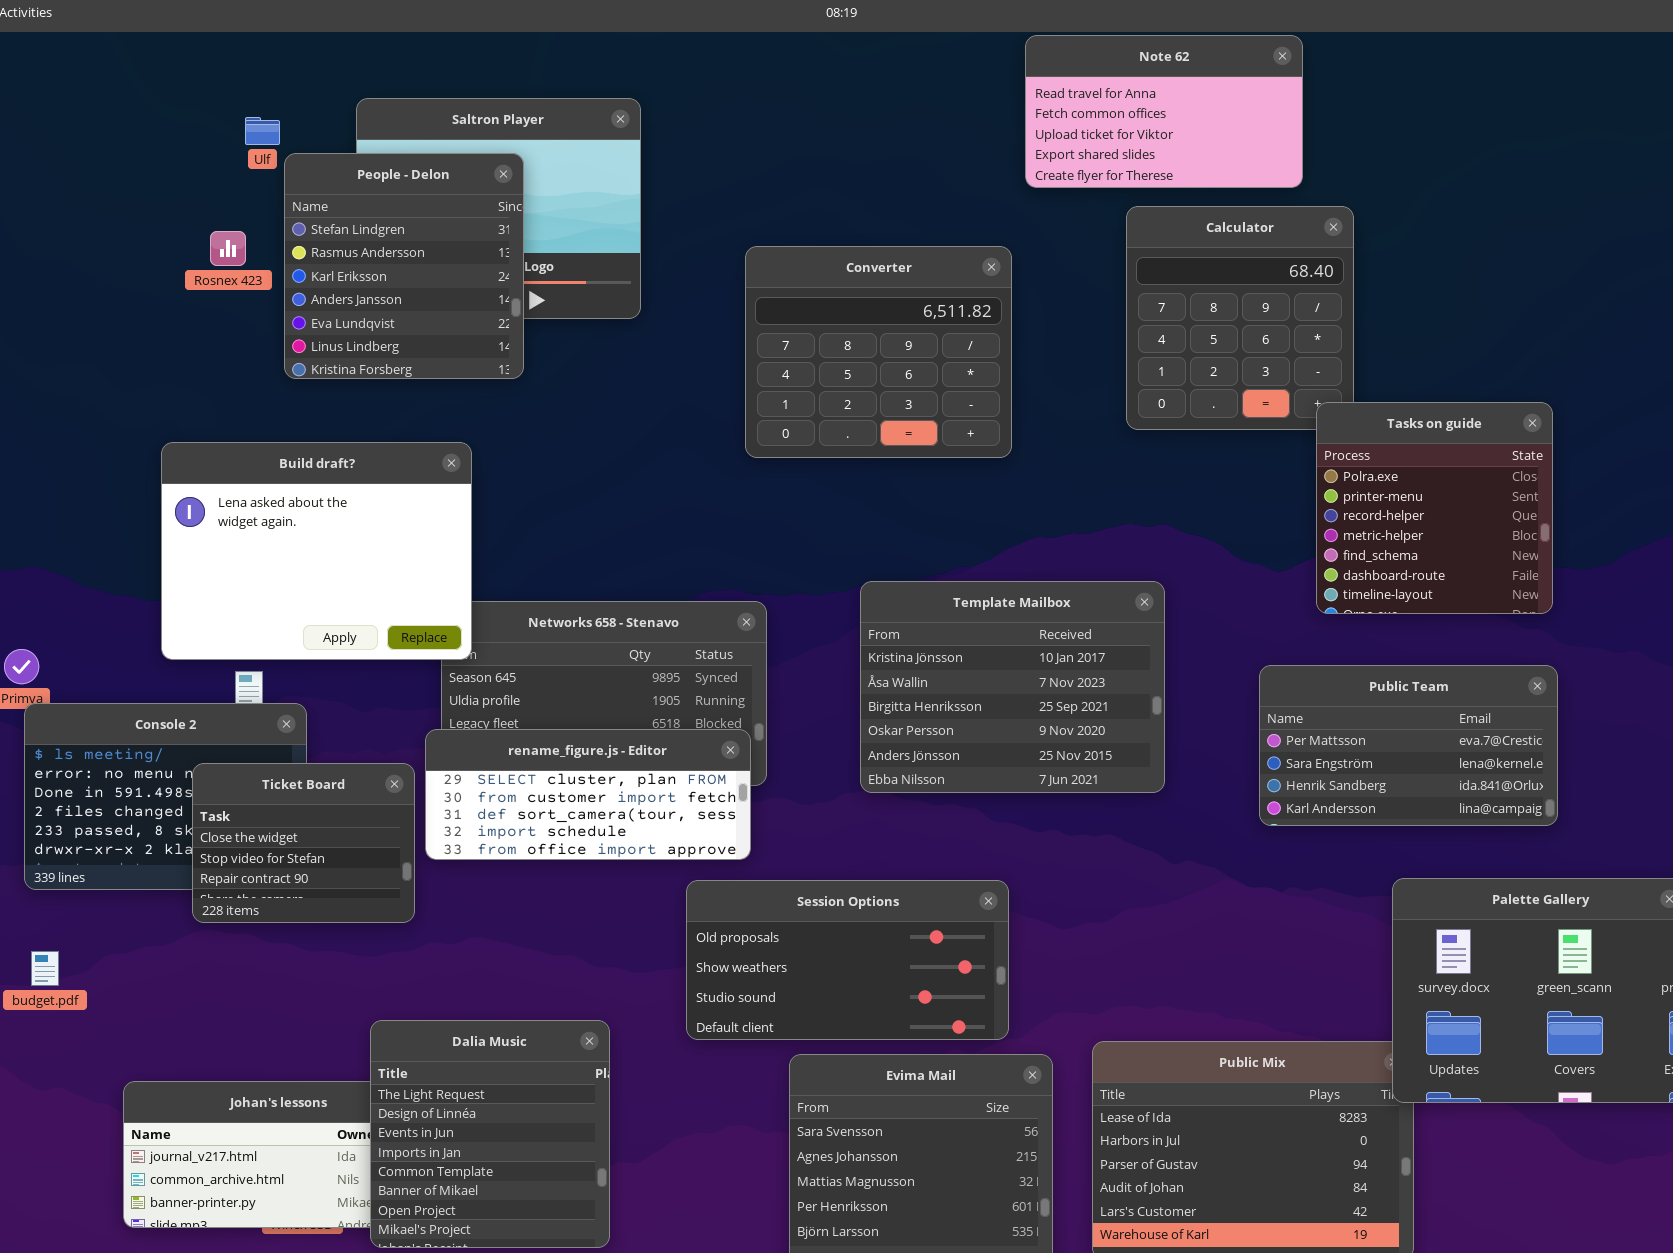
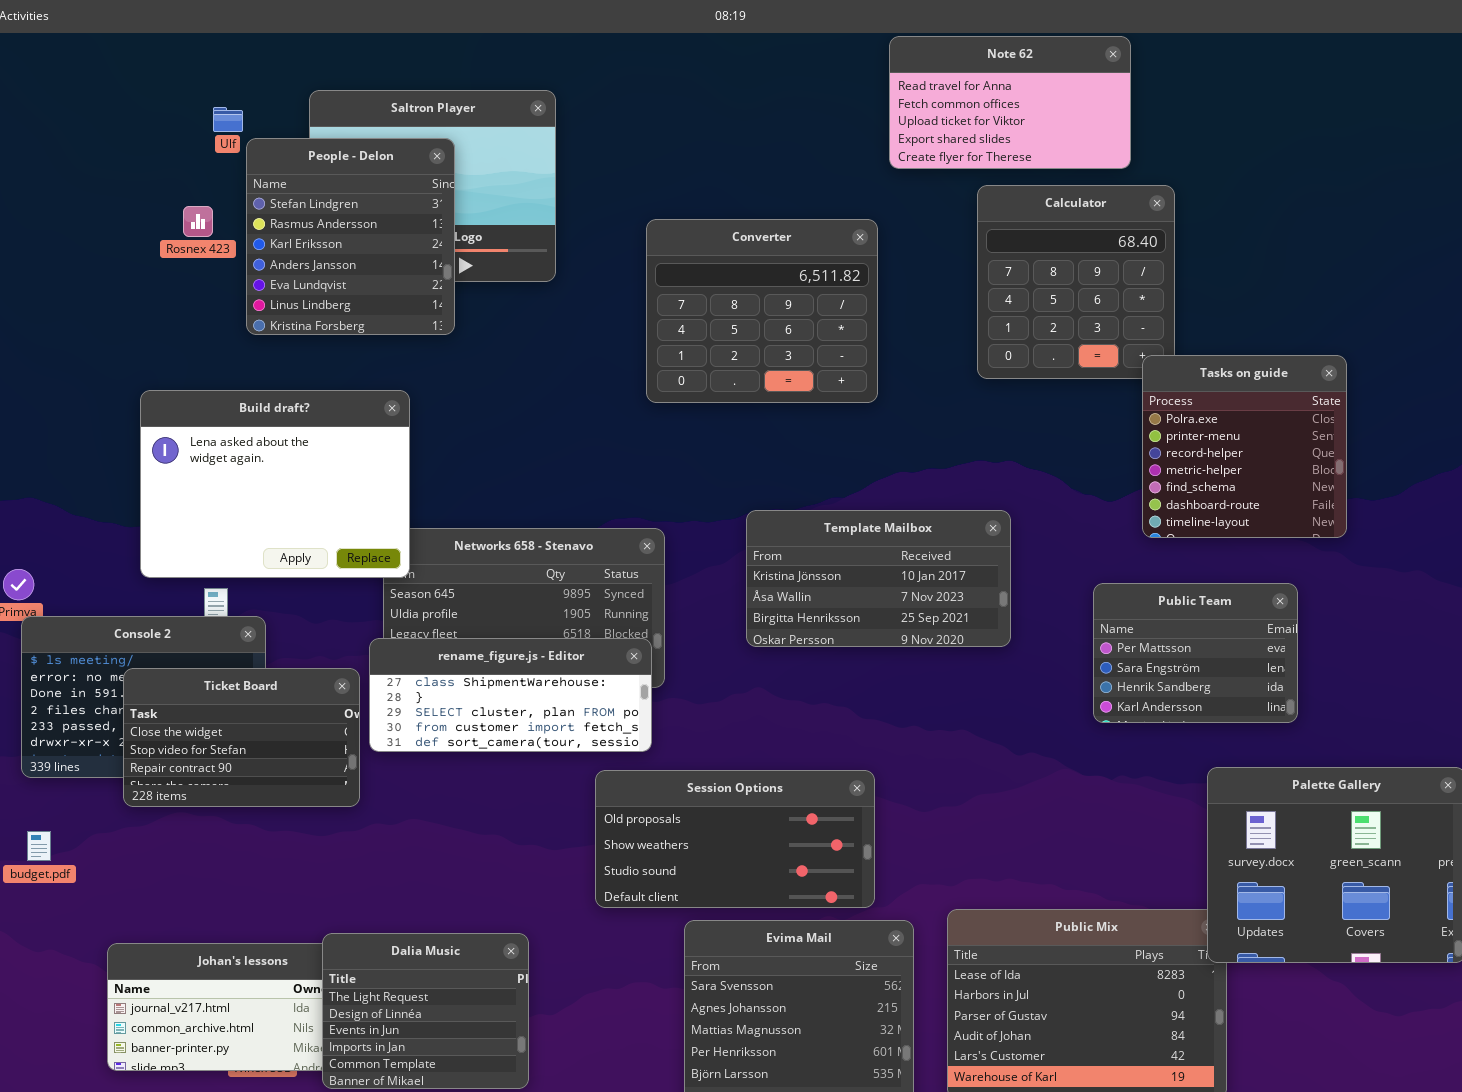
Template Mailbox: [860,581,1165,793] -> [746,510,1011,647], resized
Public Team: [1259,665,1558,826] -> [1093,583,1298,723], resized
rename_figure.js - Editor: [425,729,751,860] -> [369,638,652,752], scrolled up 2 rows
Ticket Board: [192,763,415,923] -> [123,668,360,807], resized
Dalia Music: [370,1020,610,1248] -> [322,933,529,1089], resized

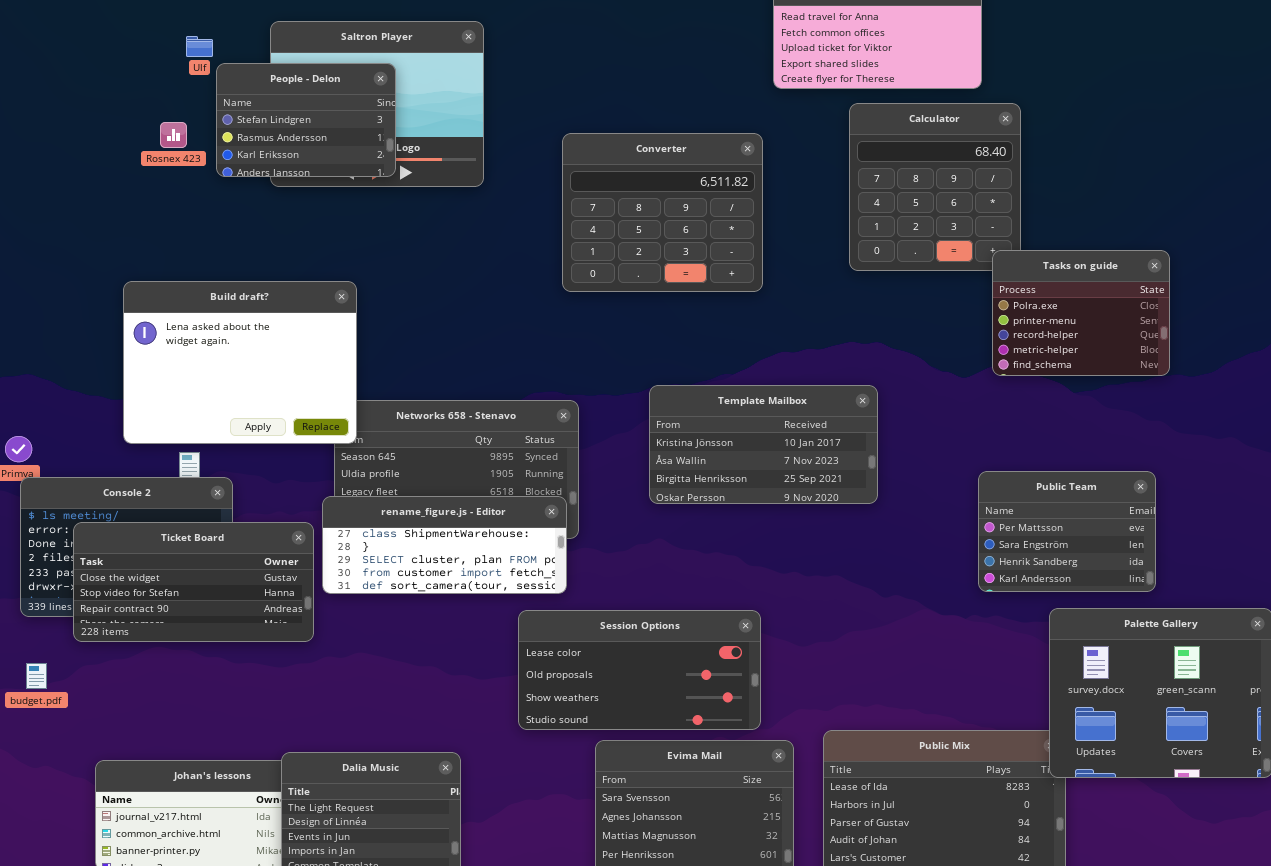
People - Delon: [246,138,455,335] -> [216,63,396,177], resized
Tasks on guide: [1142,355,1347,538] -> [992,250,1170,376], resized
Public Team: [1093,583,1298,723] -> [978,471,1156,592], moved
Ticket Board: [123,668,360,807] -> [73,522,314,642], resized
Session Options: [595,770,875,908] -> [518,610,761,730], scrolled up 1 row

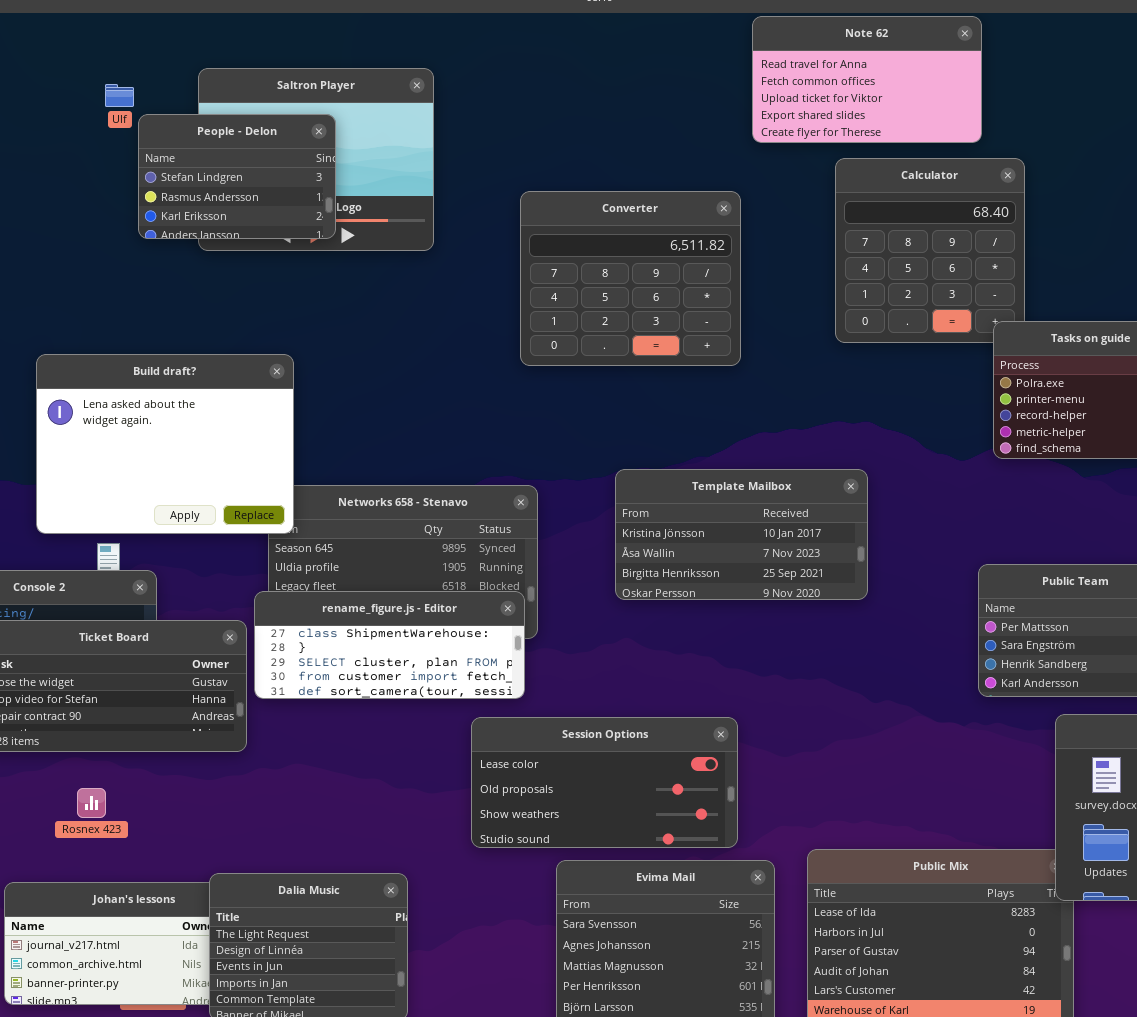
Rosnex 423: [160,122,187,148] -> [77,788,106,818], moved

